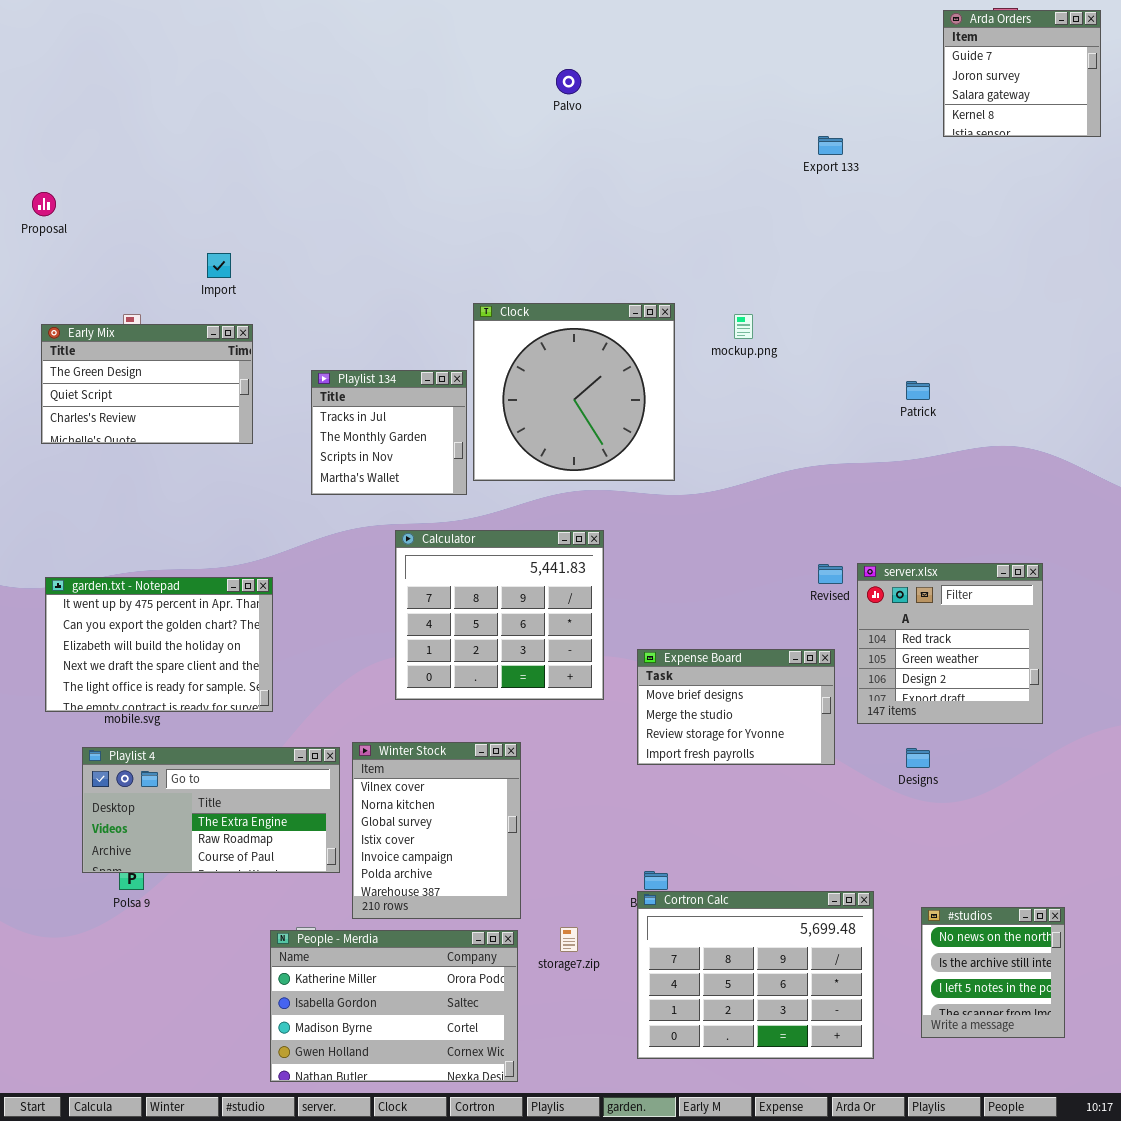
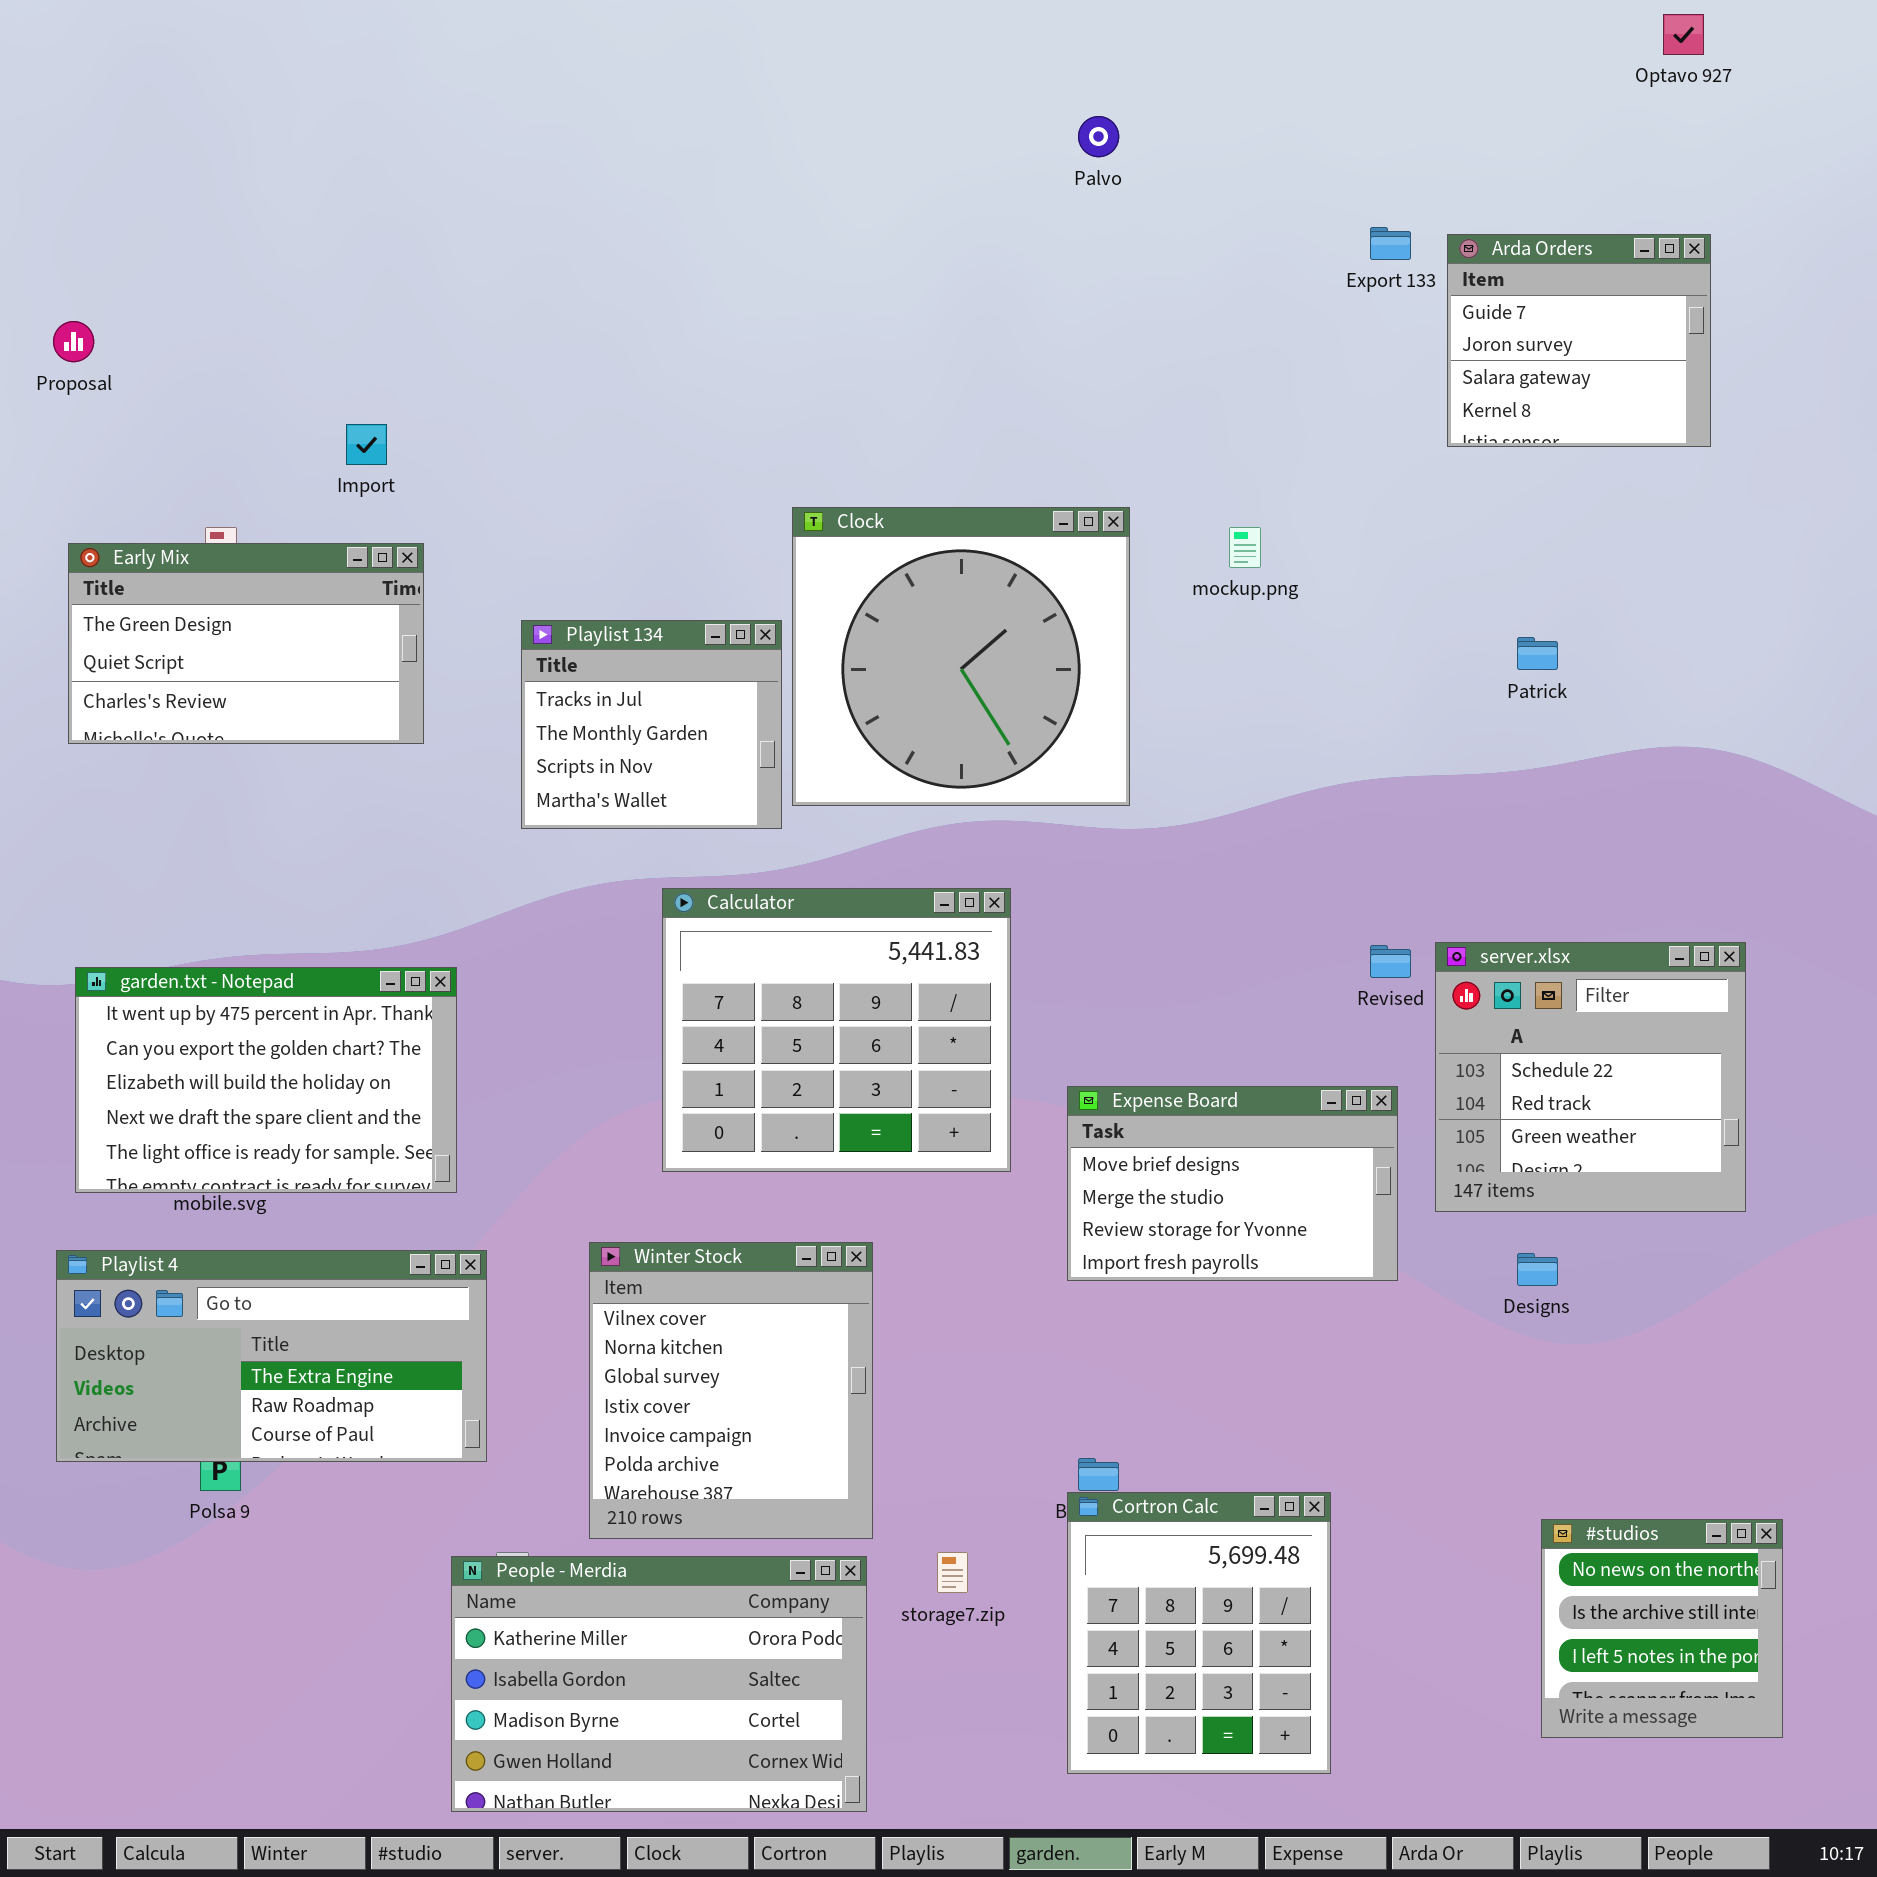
Arda Orders: [943,10,1101,137] -> [1447,234,1711,447], moved
Palvo: [556,69,581,94] -> [1078,116,1119,157], moved
server.xlsx: [857,563,1043,724] -> [1435,942,1746,1212], scrolled up 1 row
Playlist 4: [82,747,340,873] -> [56,1250,487,1462], moved
Cortron Calc: [637,891,874,1059] -> [1067,1492,1331,1774], resized

